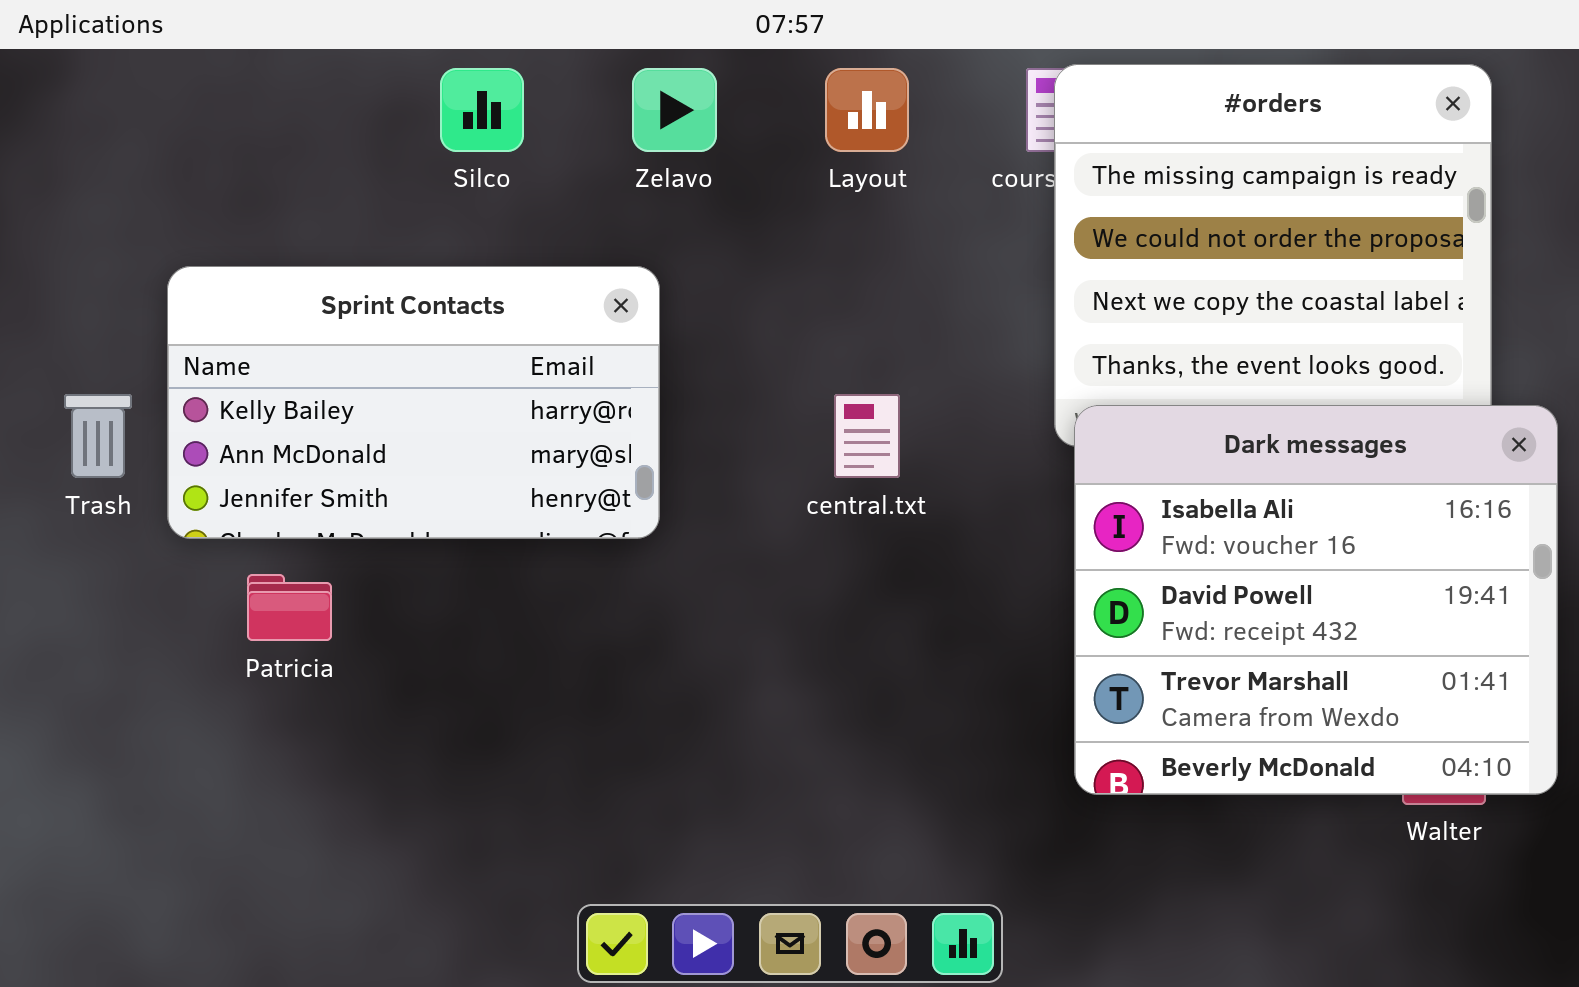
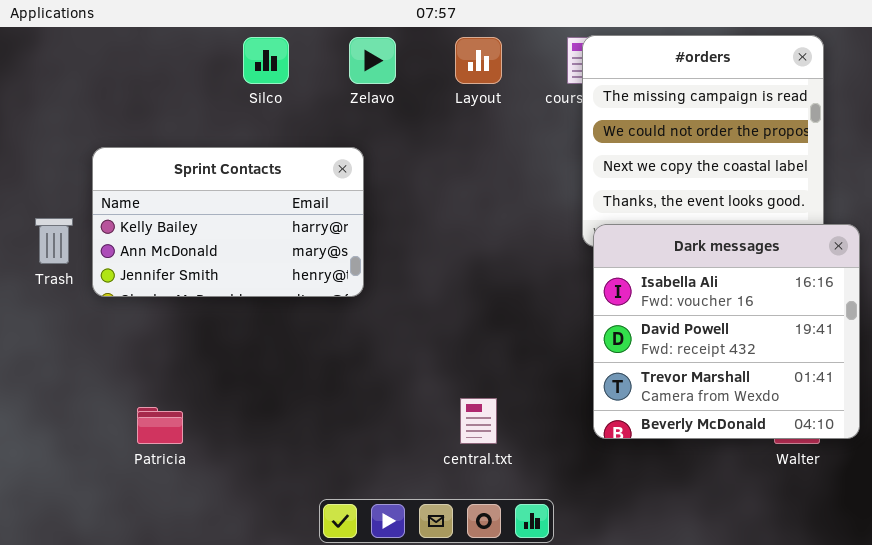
central.txt: [834,394,900,478] -> [460,398,497,444], moved
Patricia: [247,574,332,641] -> [137,407,183,444], moved

